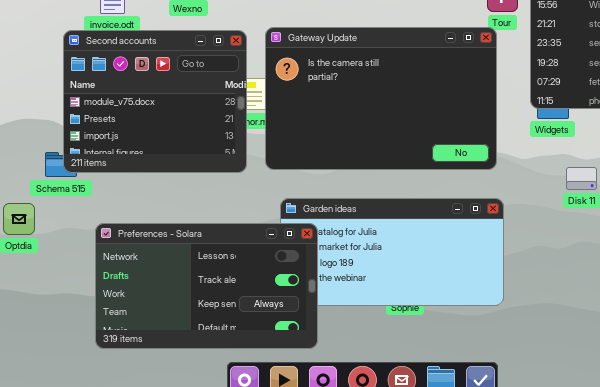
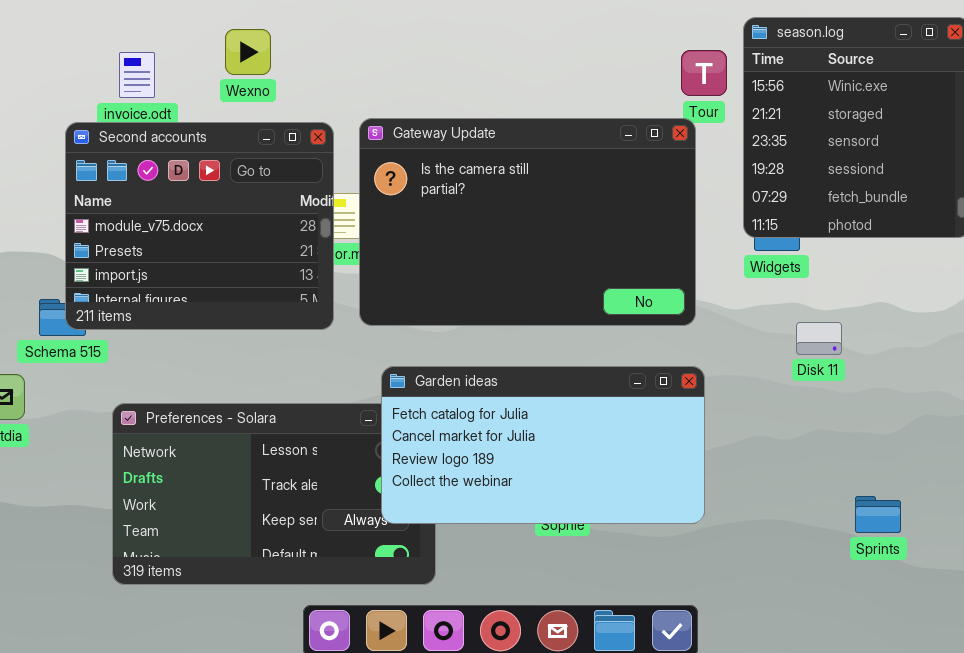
Garden ideas: [280,198,504,306] -> [381,366,705,524], raised

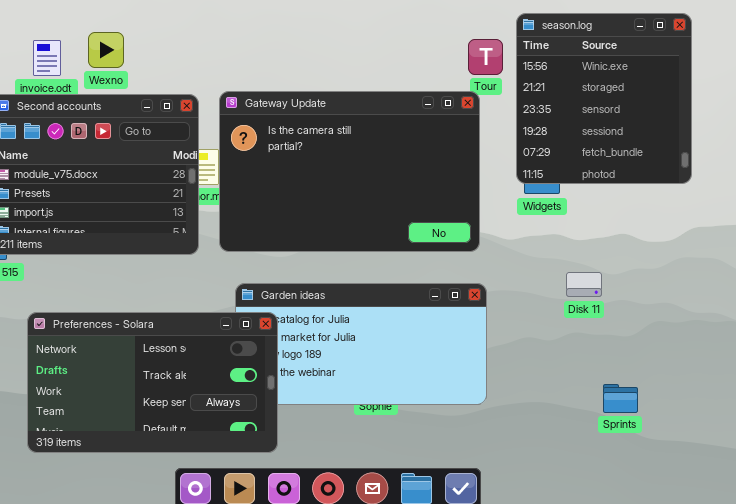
Wexno: [225,29,271,75] -> [88,32,124,68], moved
Disk 11: [796,322,842,355] -> [566,272,602,297], moved
Preferences - Solara: [112,403,436,585] -> [27,312,278,453], raised

